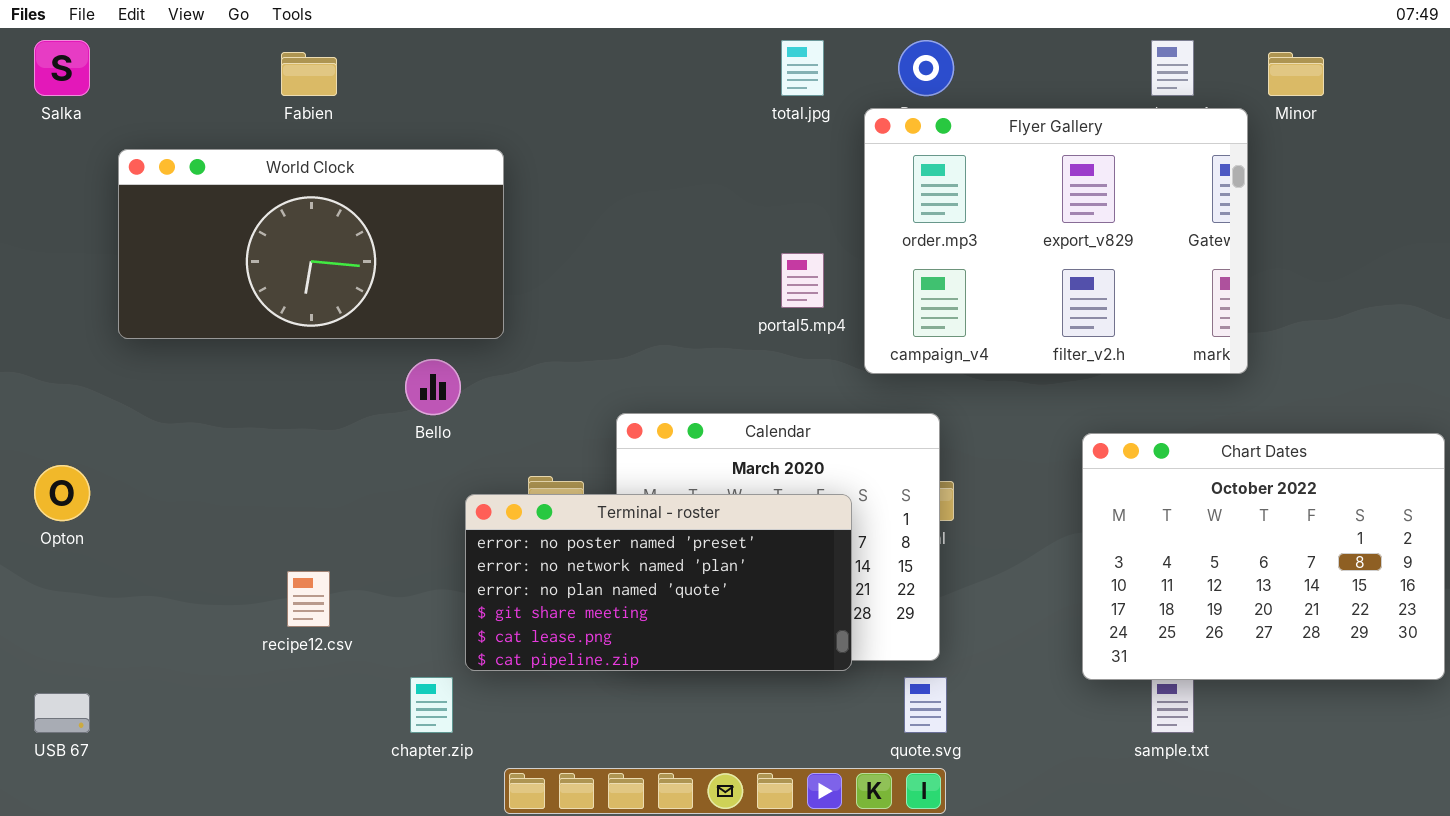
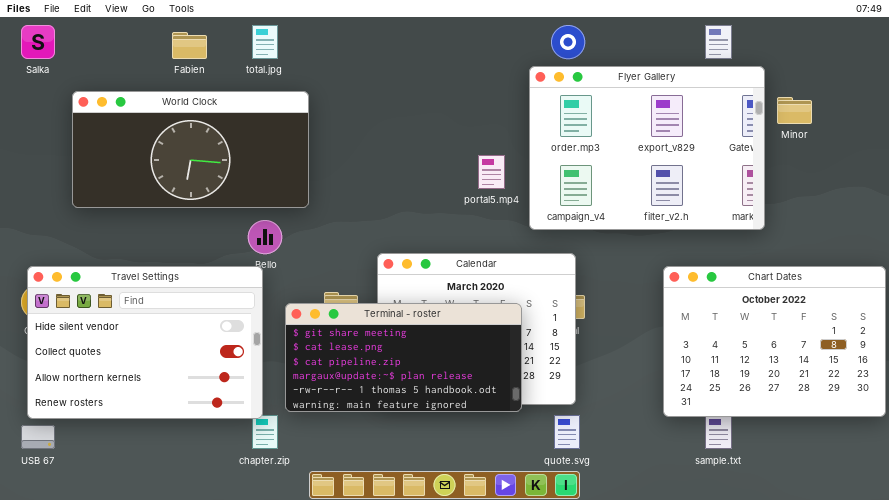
total.jpg: [781,40,824,96] -> [252,25,278,59], moved
Minor: [1268,52,1324,96] -> [777,97,812,124], moved
Travel Settings: none -> [27,266,263,419], opened
Terminal - roster: [465,494,852,671] -> [285,303,522,412], scrolled down 3 rows

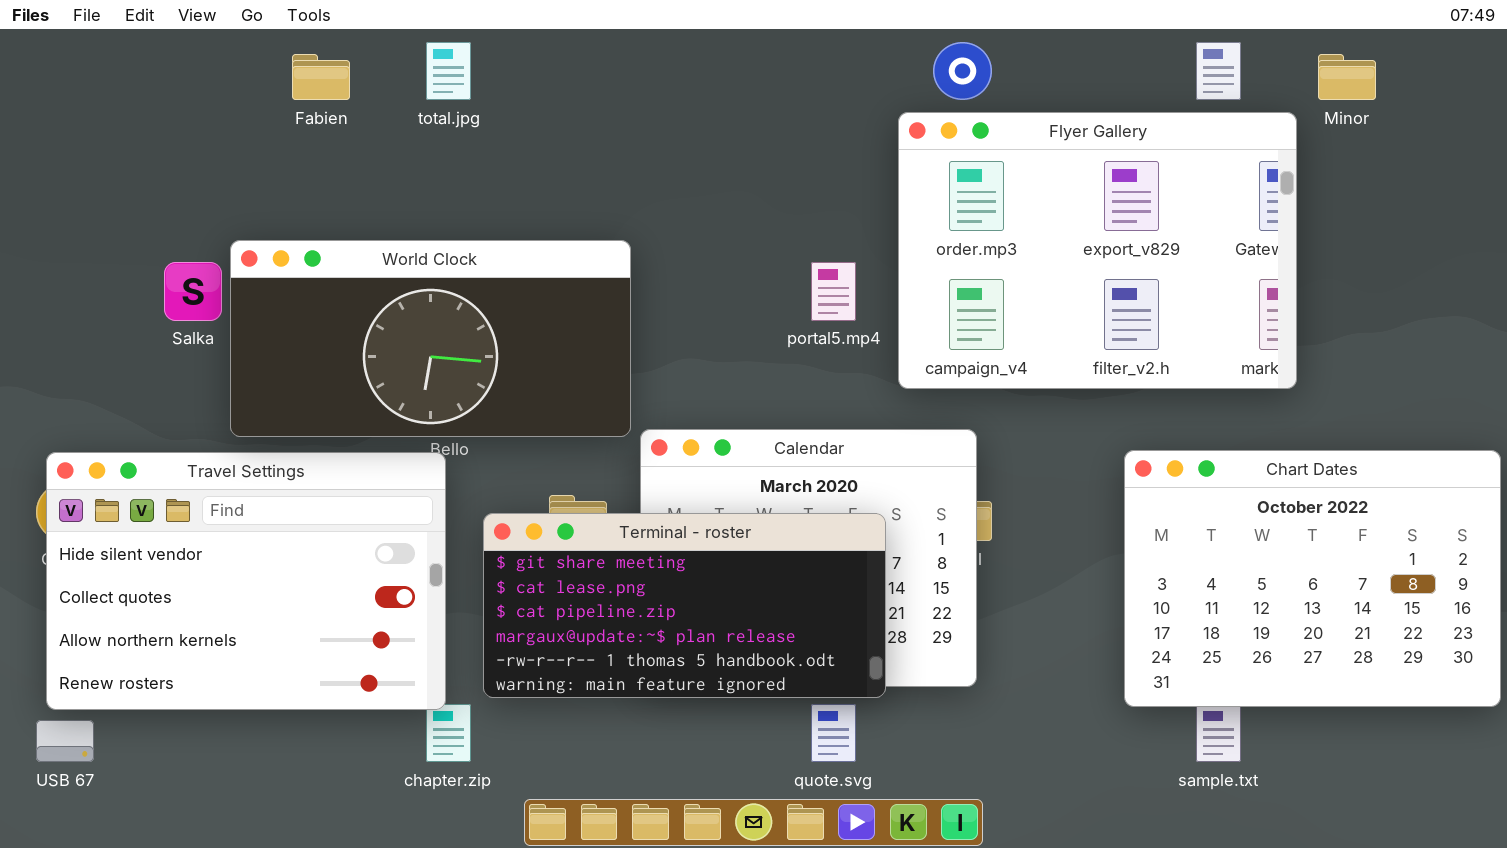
Salka: [21,25,55,59] -> [164,262,222,321], moved
World Clock: [72,91,309,208] -> [230,240,631,437], moved
Minor: [777,97,812,124] -> [1318,54,1376,100], moved
quote.svg: [554,415,580,449] -> [811,704,856,762], moved

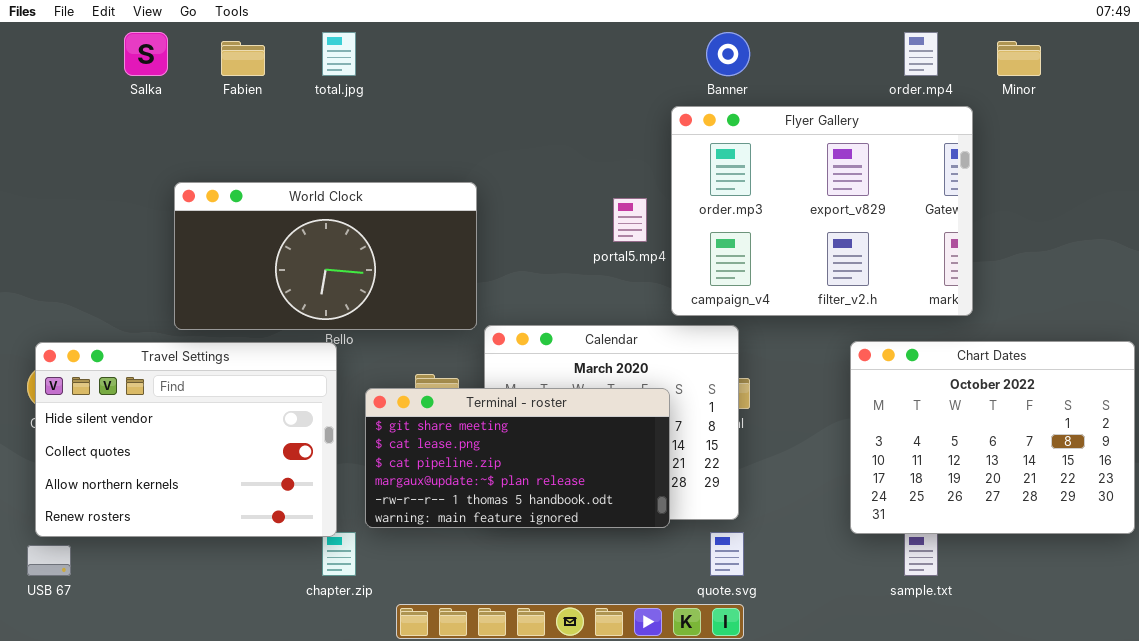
Flyer Gallery: [898,112,1297,389] -> [671,106,973,316], moved
Salka: [164,262,222,321] -> [124,32,168,76], moved
quote.svg: [811,704,856,762] -> [710,532,744,576], moved

